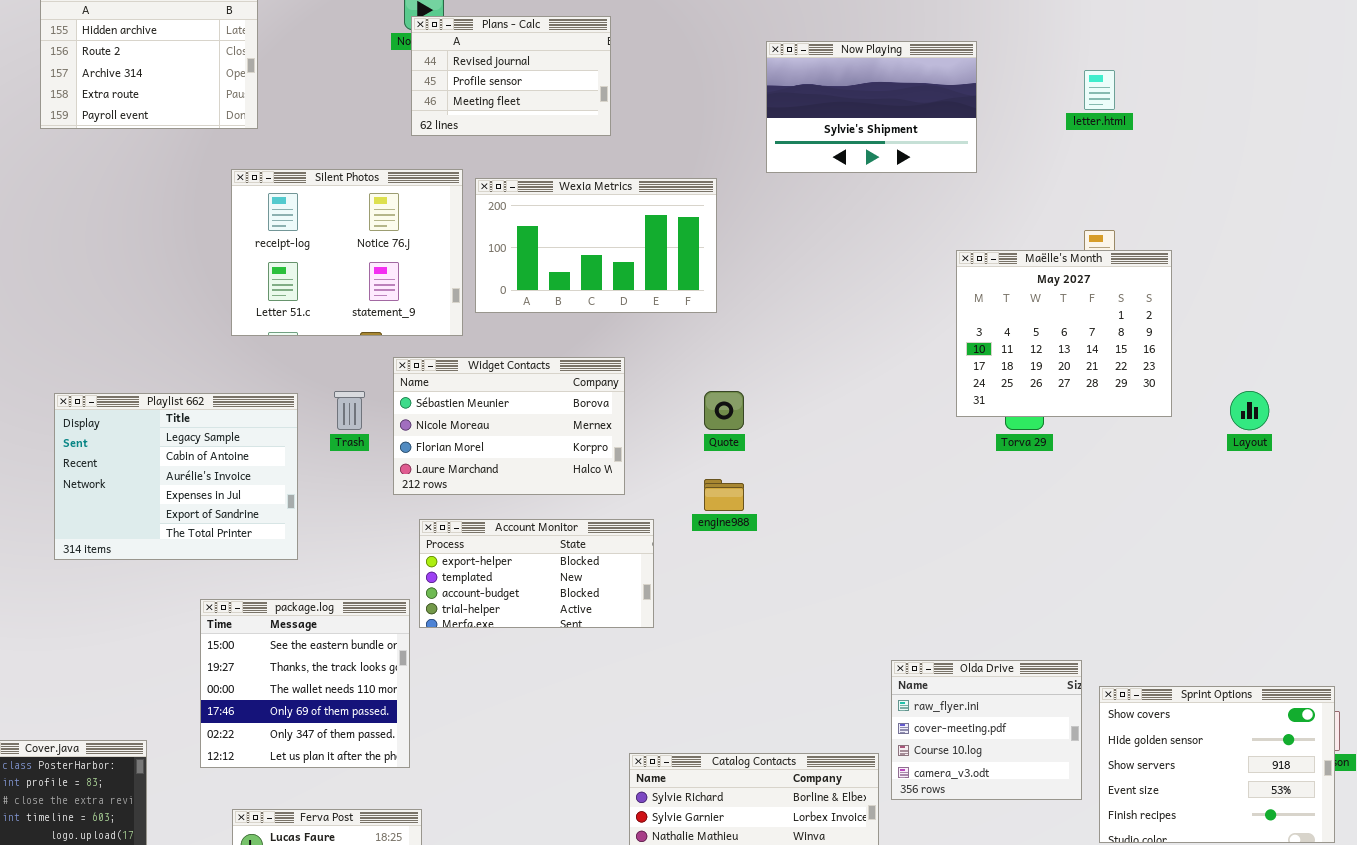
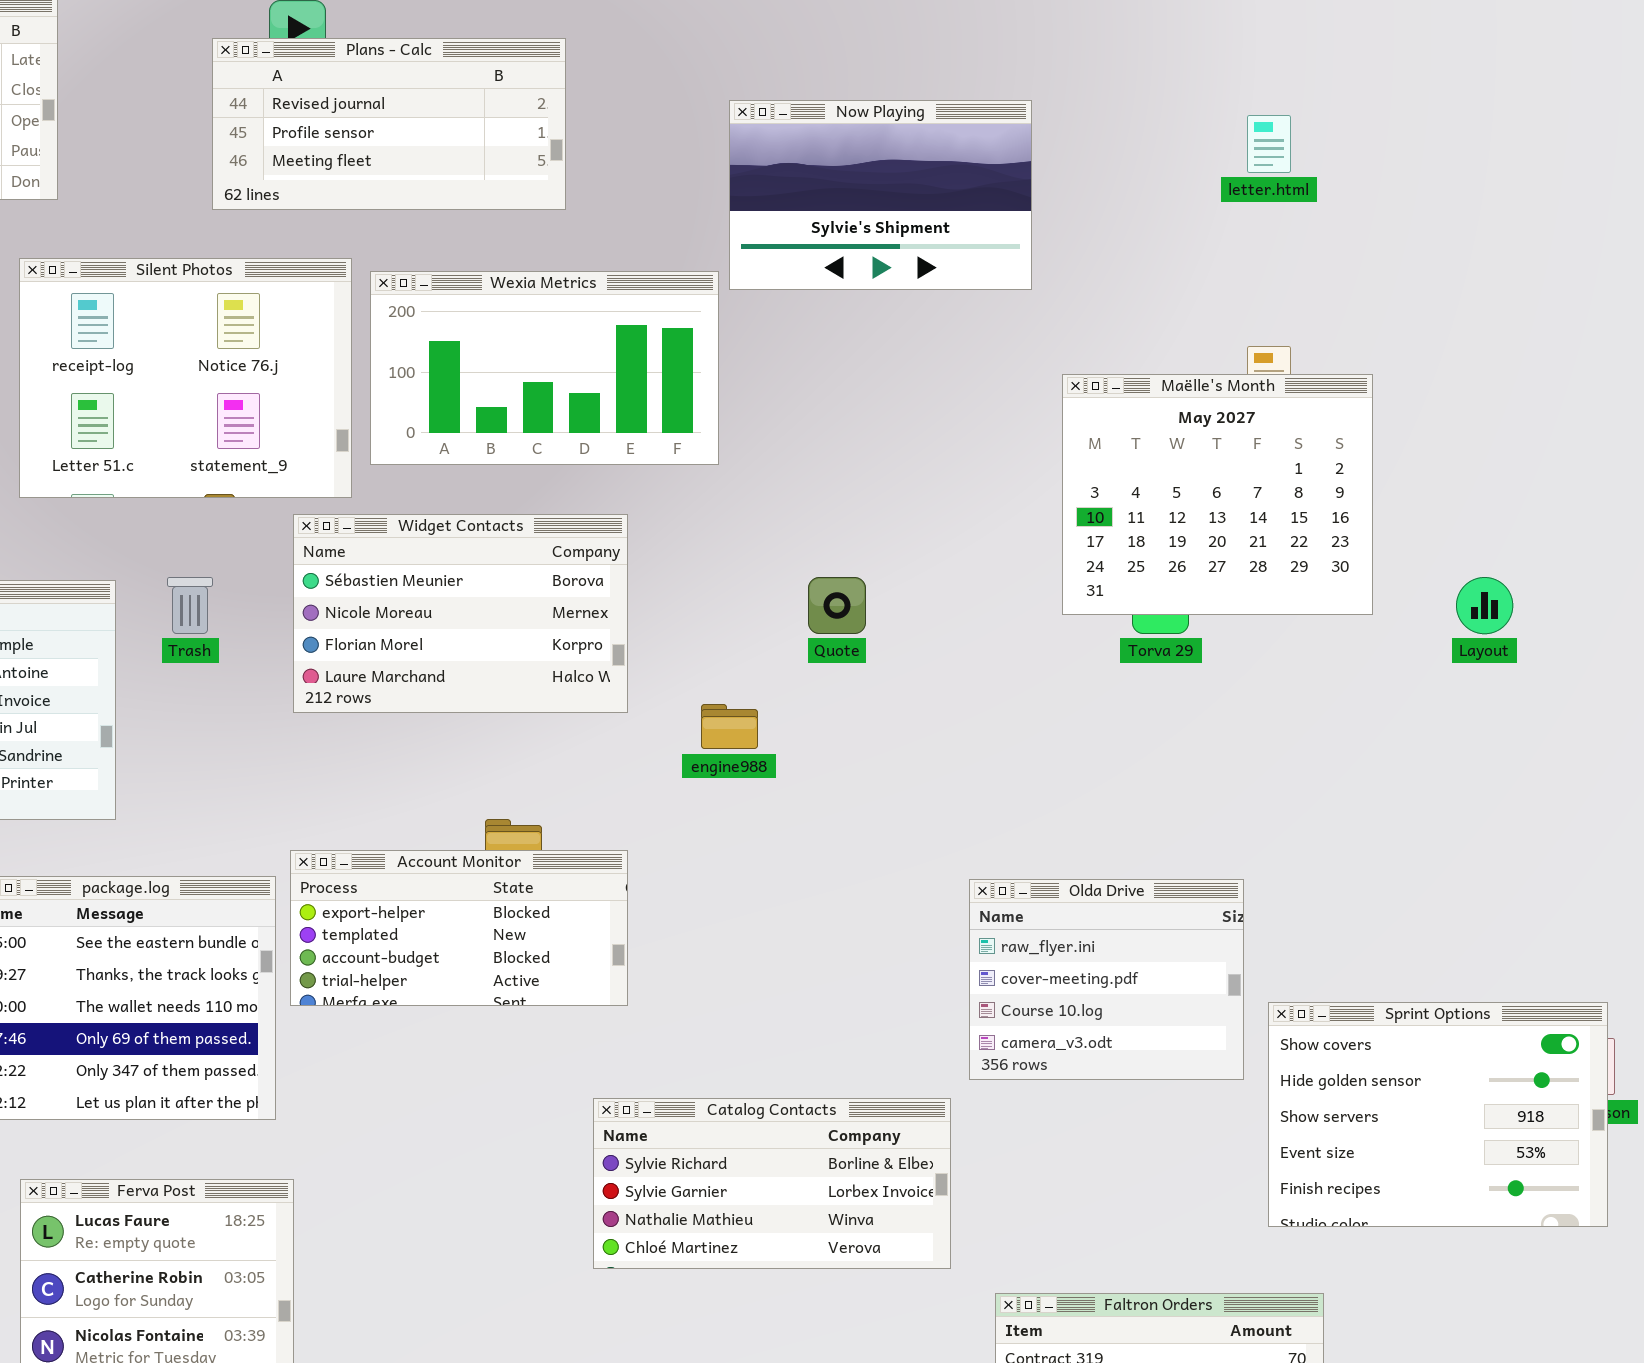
Plans - Calc: [411,16,611,136] -> [212,38,566,210], resized
Now Playing: [766,41,977,173] -> [729,100,1032,290], moved
Widget Contacts: [393,357,625,495] -> [293,514,628,713], moved
Quote: [704,391,744,430] -> [808,577,866,634], moved
Account Monitor: [419,519,654,628] -> [290,850,628,1006], moved
Olda Drive: [891,660,1082,800] -> [969,879,1244,1080], moved

